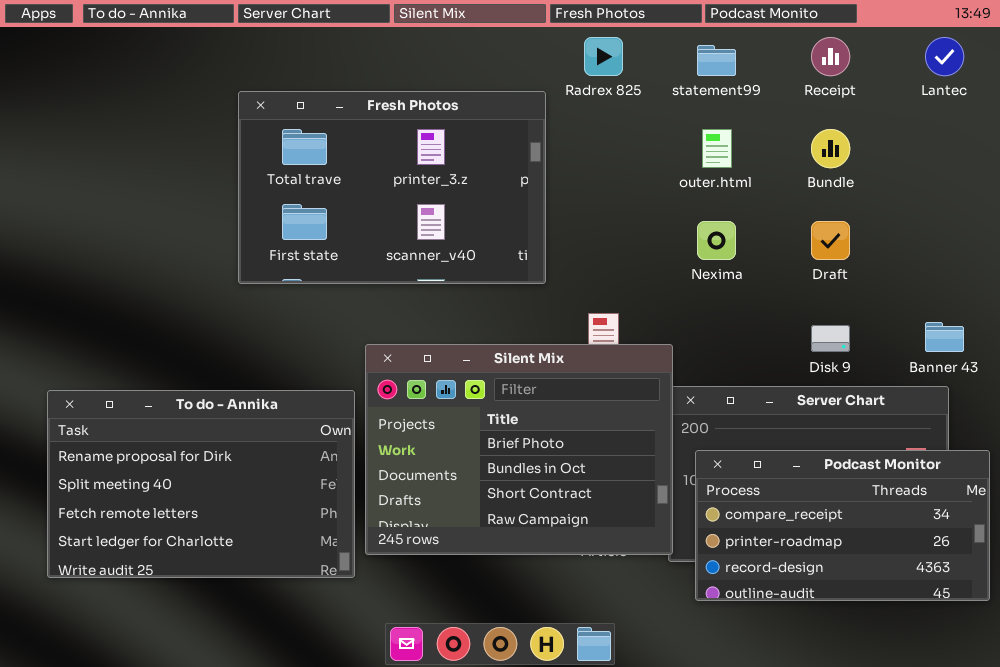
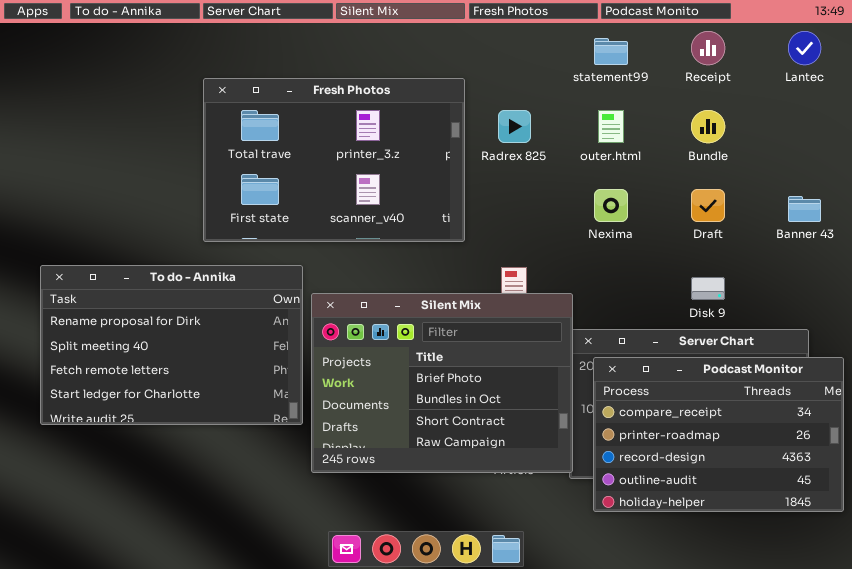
Radrex 825: [584,37,623,76] -> [498,110,531,143], moved
Banner 43: [925,322,964,352] -> [788,196,821,222], moved
To do - Annika: [47,390,355,578] -> [40,265,303,425], moved
Podcast Monitor: [695,450,990,601] -> [593,357,844,512], resized

